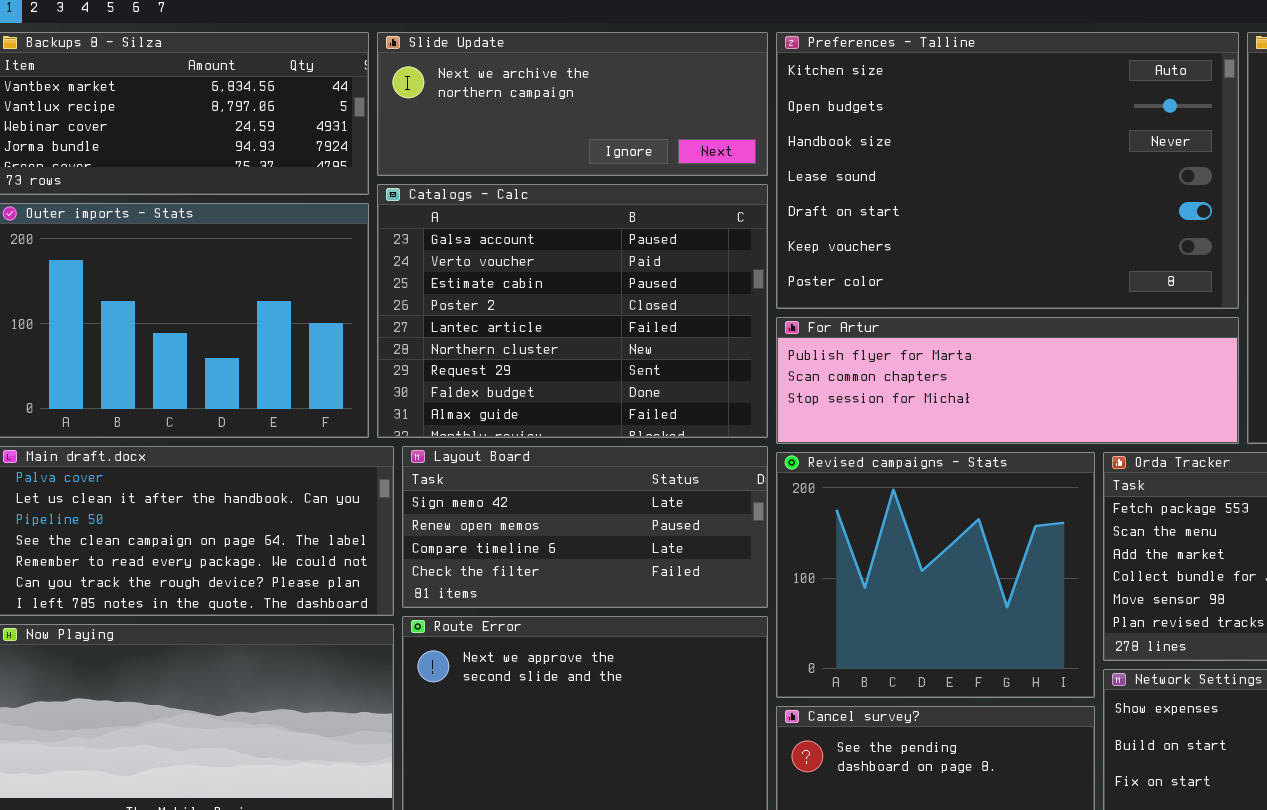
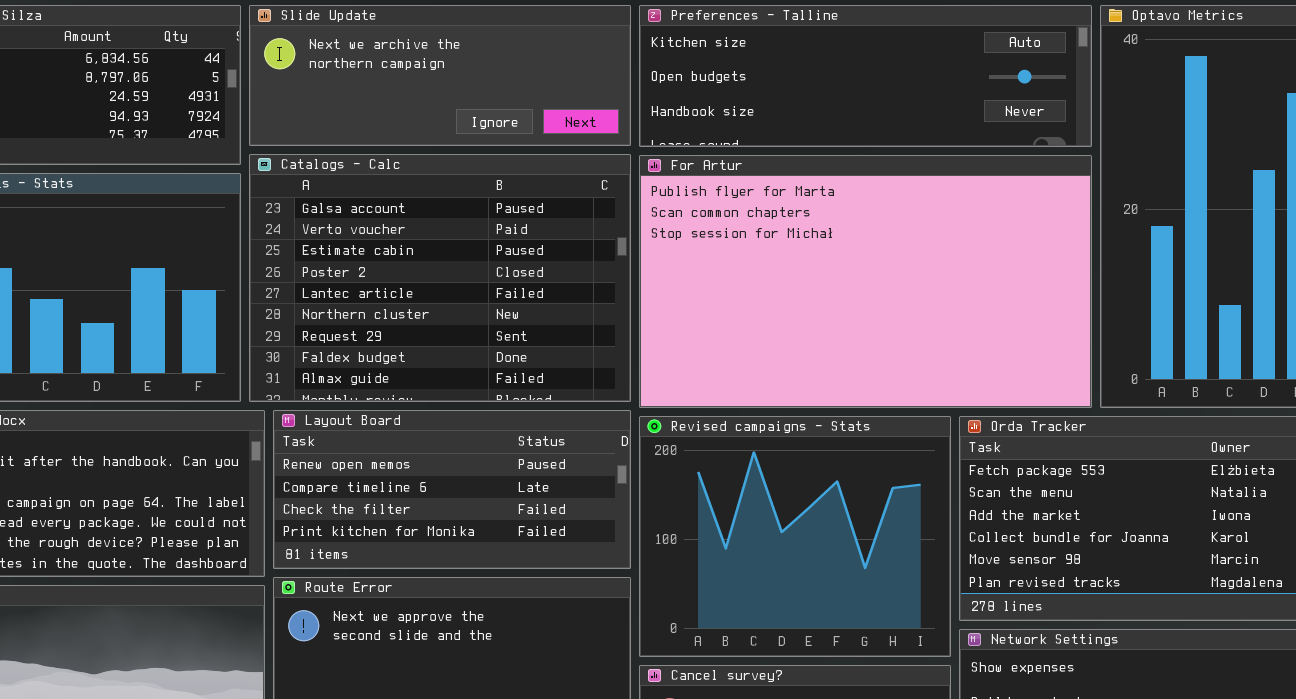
Preferences - Talline: [776,32,1239,309] -> [639,5,1092,147], resized
For Artur: [776,317,1239,444] -> [639,155,1092,408], resized
Layout Board: [402,446,768,608] -> [273,410,631,569], scrolled down 1 row

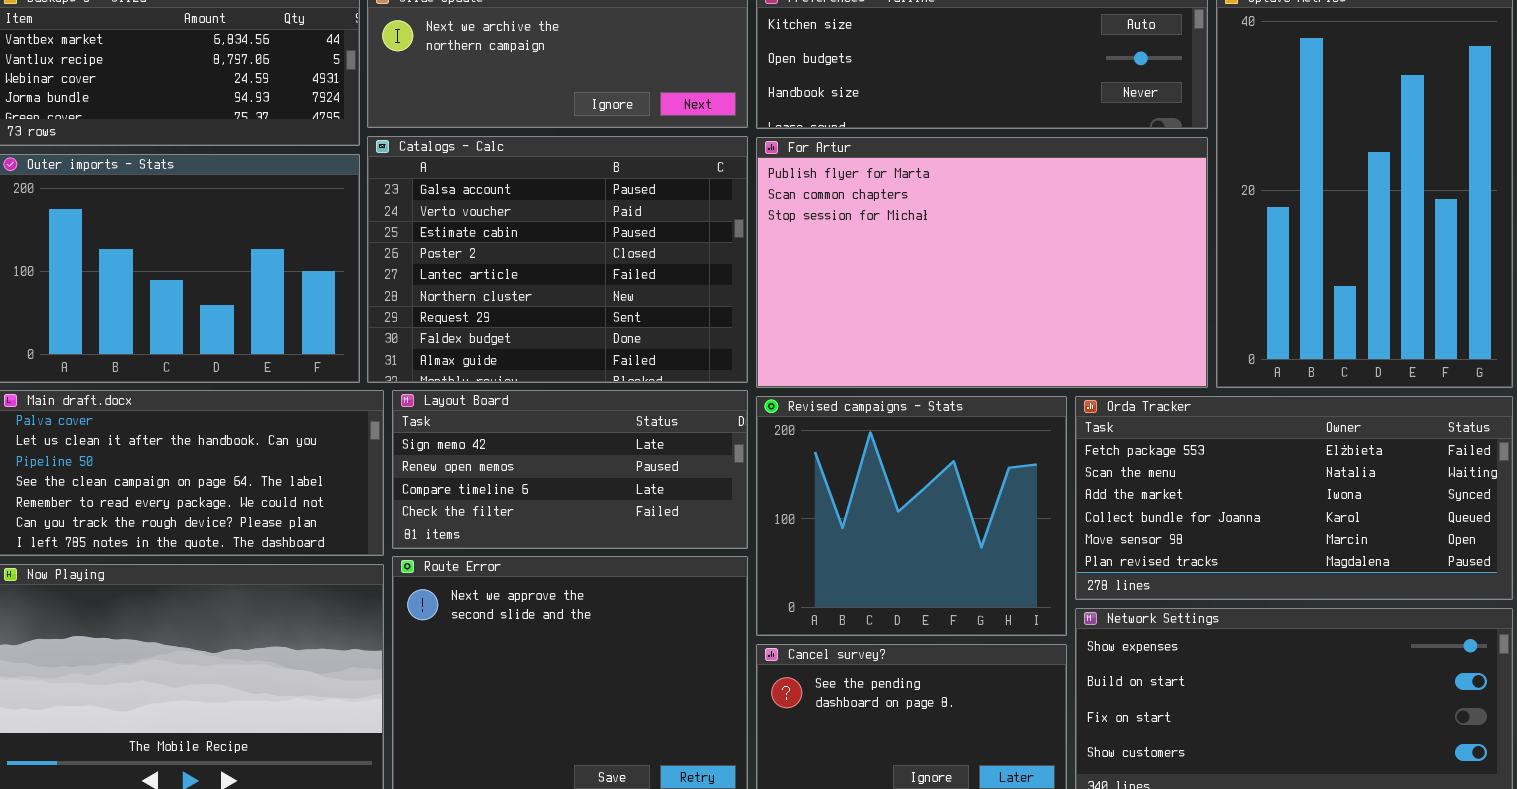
Layout Board: [273,410,631,569] -> [392,390,748,549], scrolled up 1 row

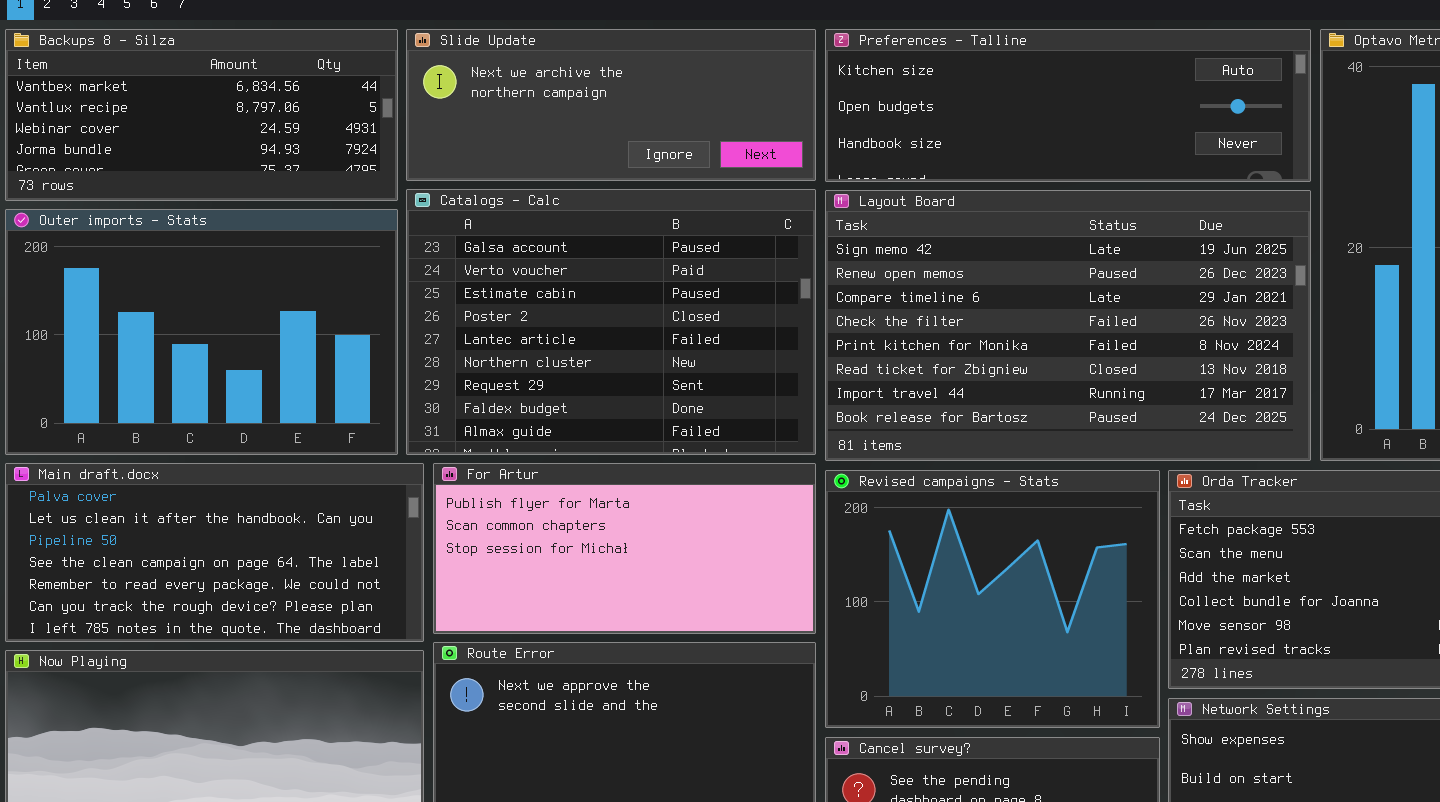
For Artur: [756,137,1208,388] -> [433,463,816,634], moved, resized
Layout Board: [392,390,748,549] -> [825,190,1311,461], moved, resized

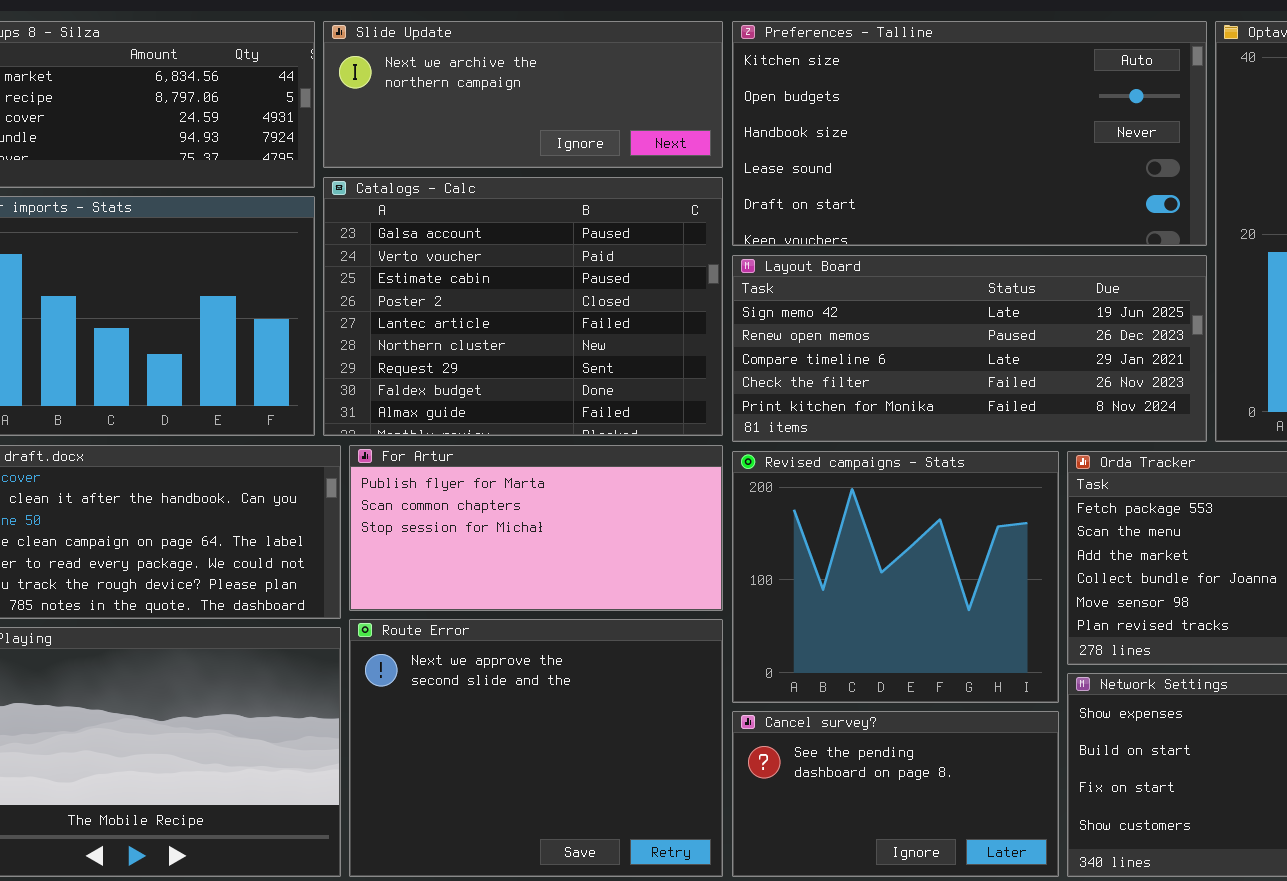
Preferences - Talline: [825,29,1311,182] -> [732,21,1207,246], resized
Layout Board: [825,190,1311,461] -> [732,255,1207,442], resized

